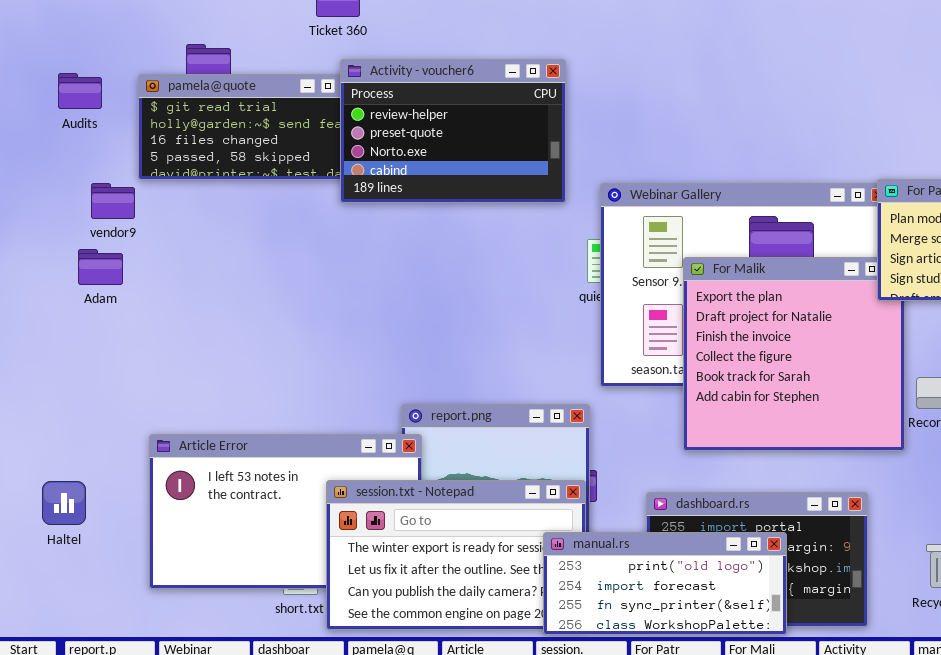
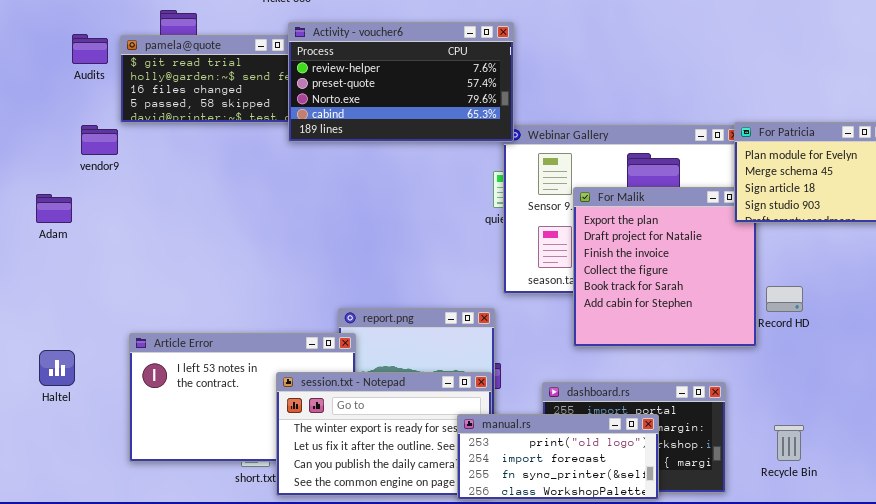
Activity - voucher6: [340,59,566,203] -> [288,22,514,142], resized
Audits: [58,73,102,109] -> [72,34,108,64], moved
Adam: [78,249,123,285] -> [36,194,72,223], moved
Haltel: [42,481,86,525] -> [39,350,75,386], moved

